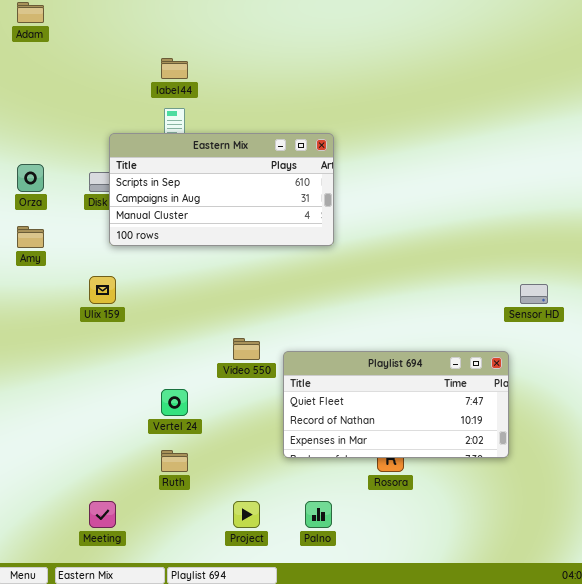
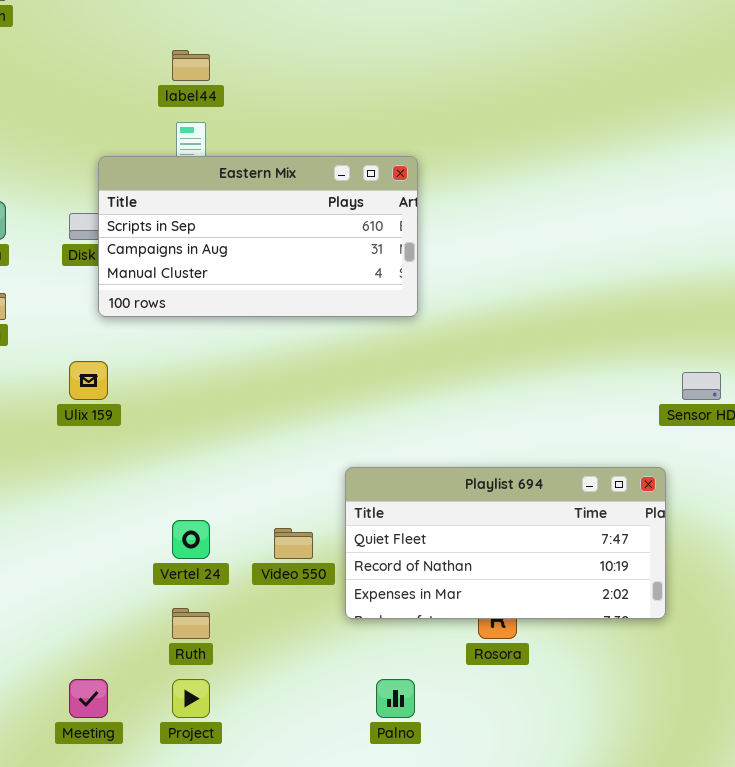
Video 550: [233,338,260,360] -> [274,528,313,559], moved
Project: [233,501,260,528] -> [172,679,210,718], moved

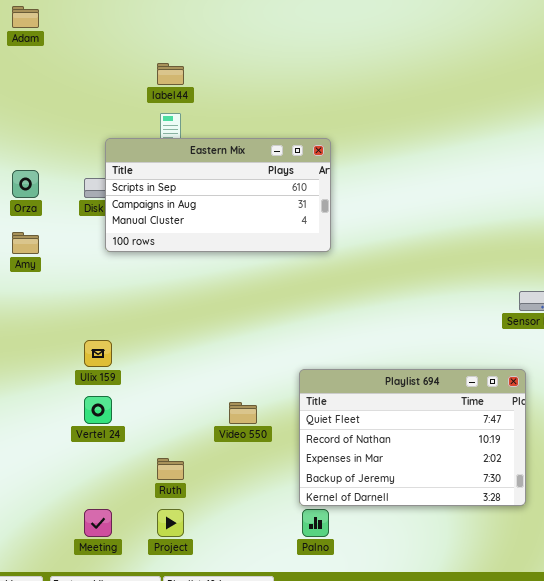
Ulix 159: [69,361,108,400] -> [84,340,112,367], moved
Playlist 694: [345,467,666,619] -> [299,369,526,506], moved, resized
Vertel 24: [172,520,210,559] -> [84,396,112,424], moved

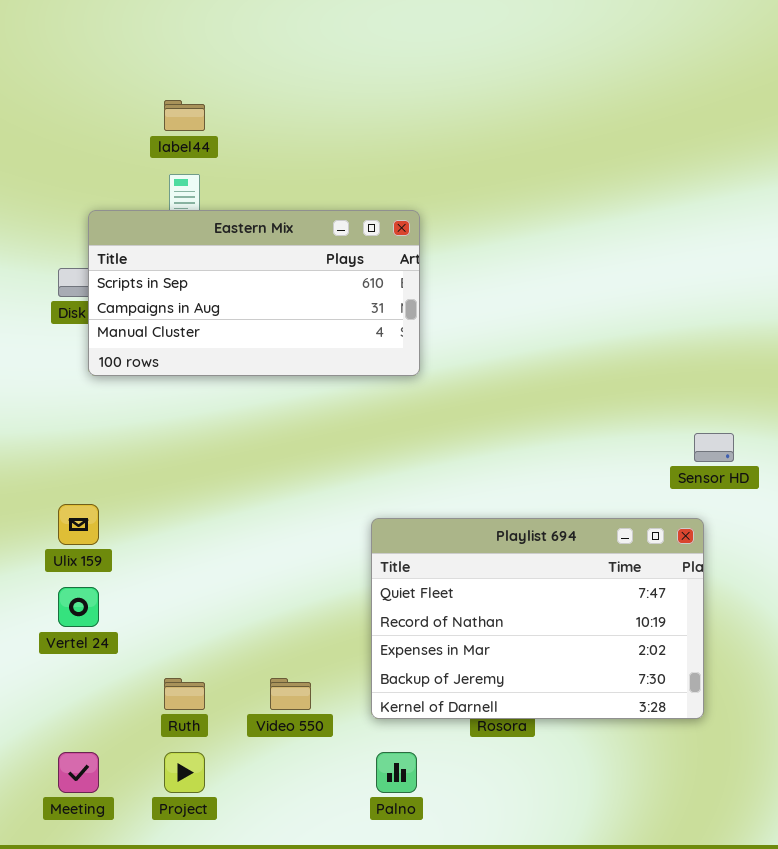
Playlist 694: [299,369,526,506] -> [371,518,704,719], moved
Video 550: [229,402,257,424] -> [270,678,311,710], moved

